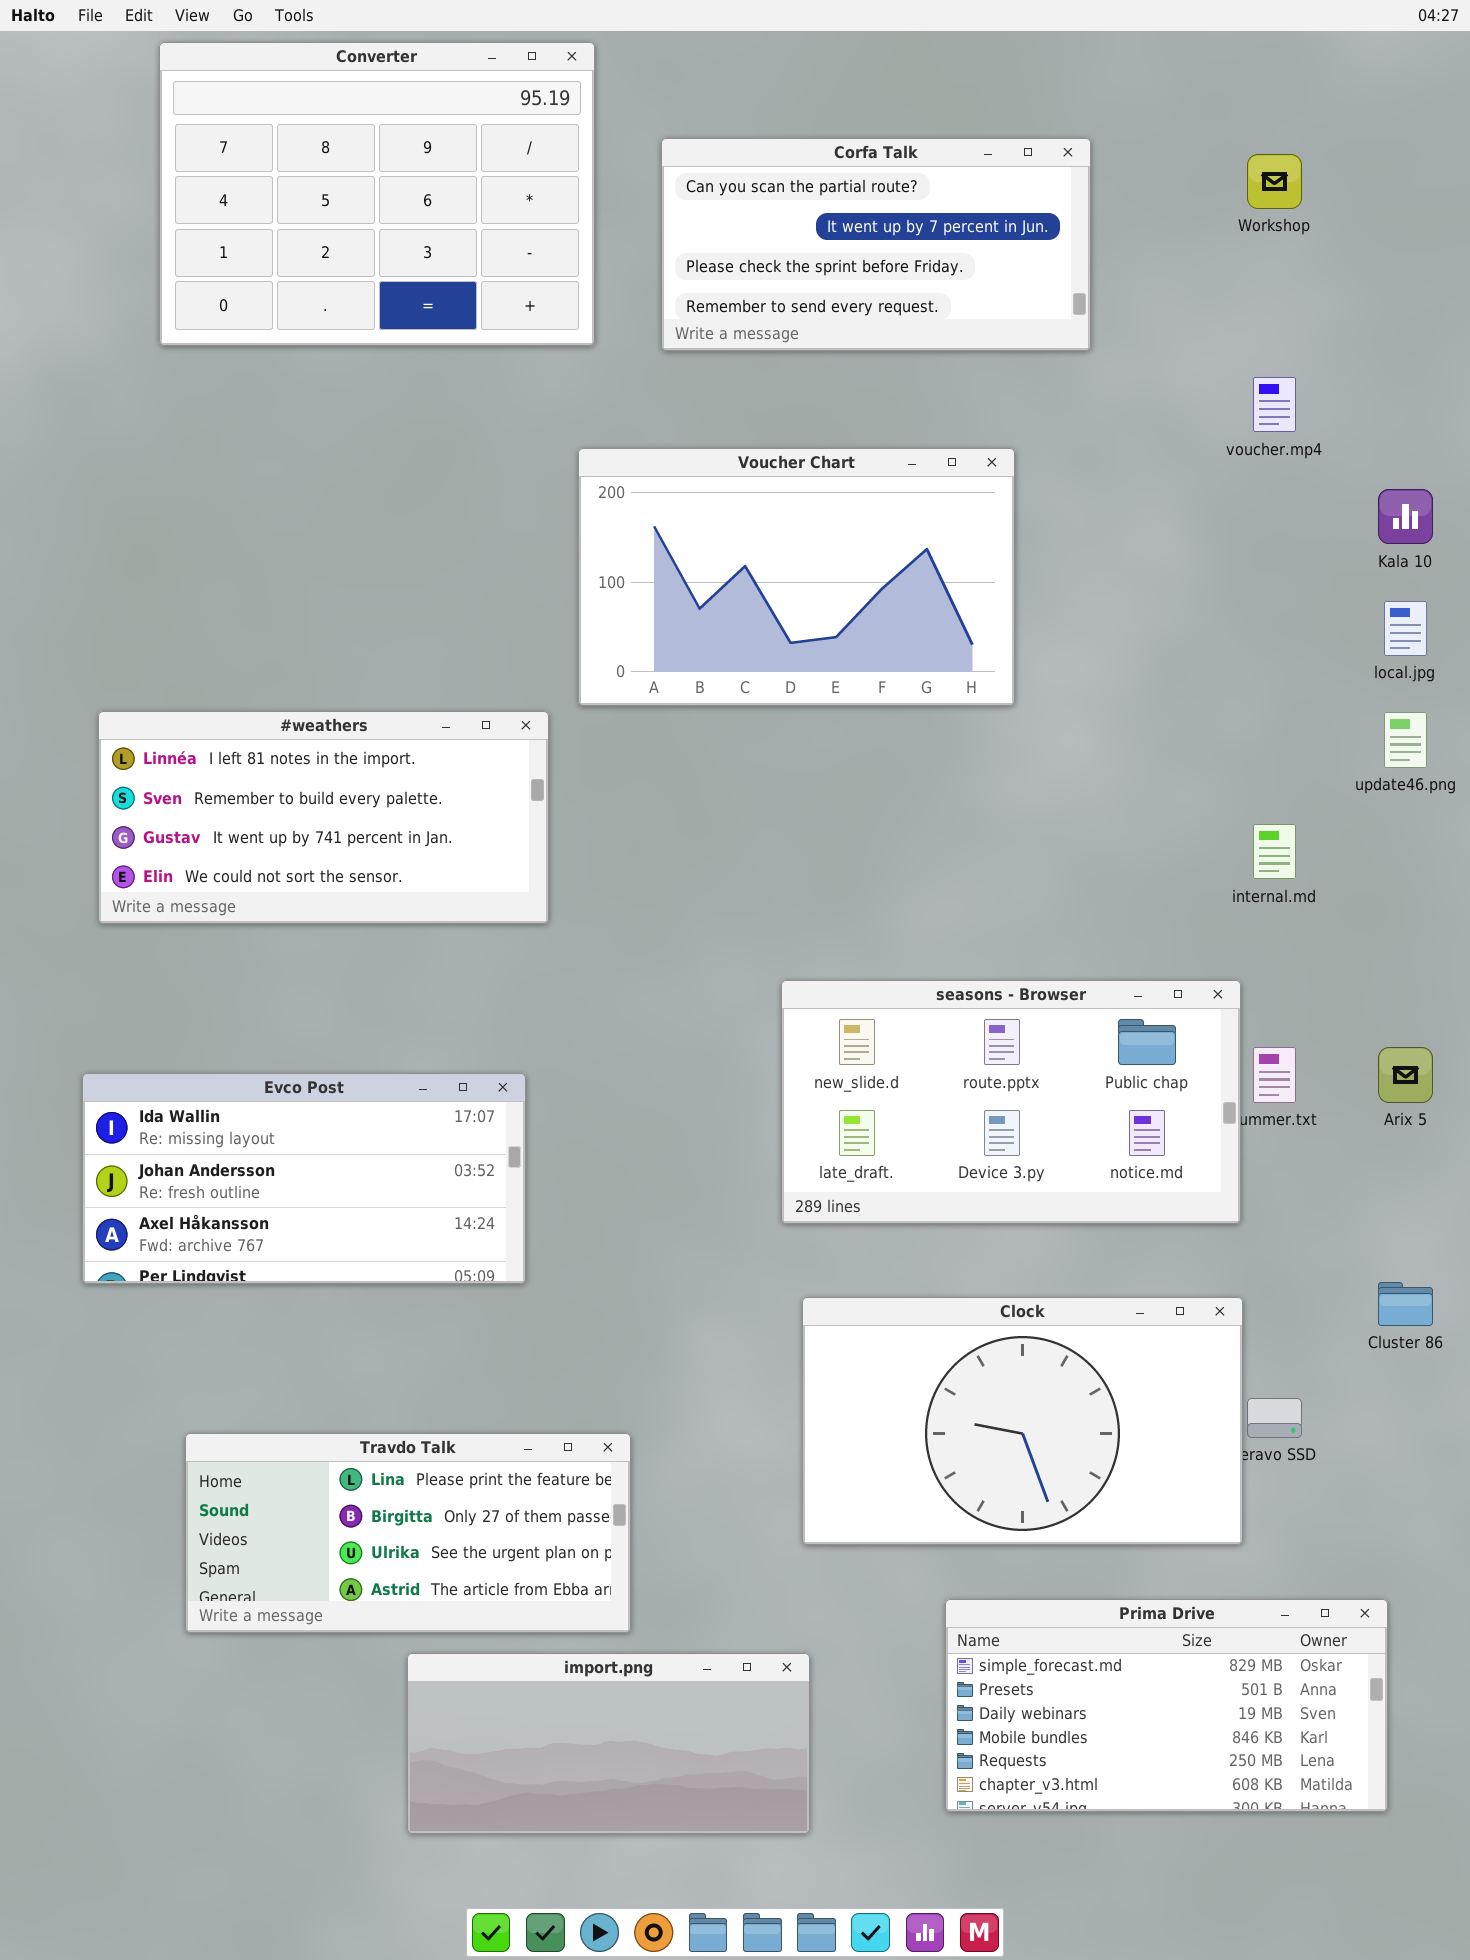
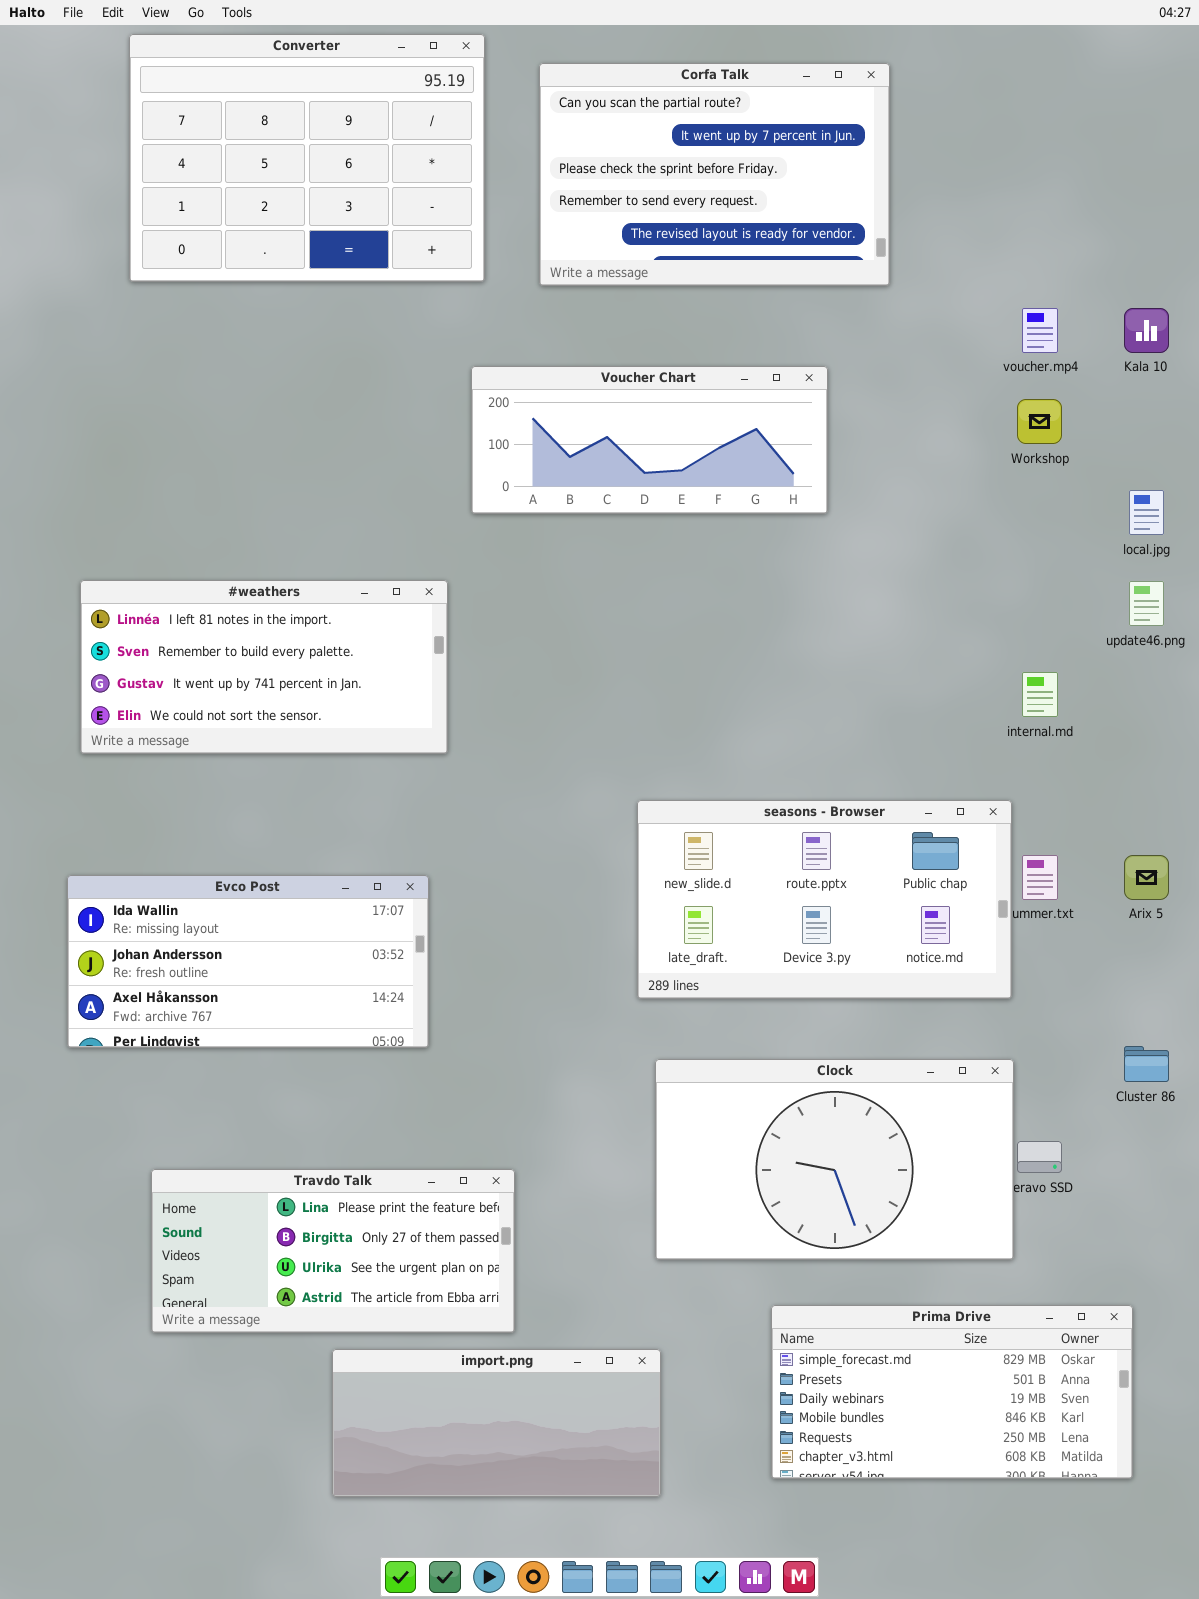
Corfa Talk: [661,138,1091,351] -> [539,63,890,286], resized
Workshop: [1247,154,1302,209] -> [1017,399,1062,444], moved
Voucher Chart: [578,448,1015,706] -> [471,366,828,514], resized
Kala 10: [1378,489,1433,544] -> [1124,308,1169,353], moved

